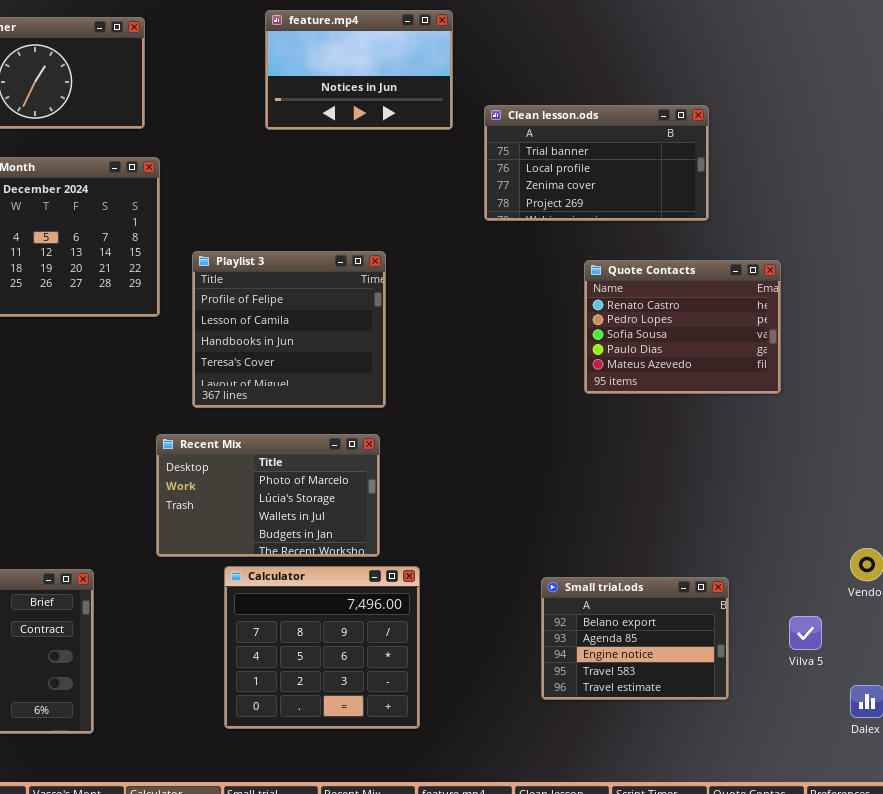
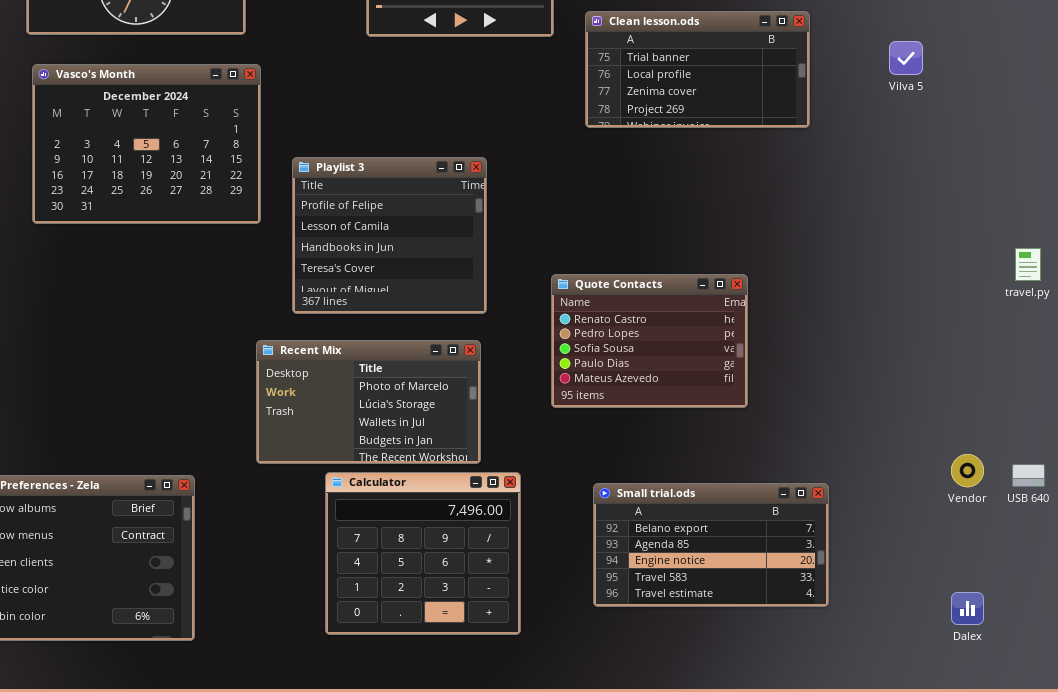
Quote Contacts: [584,260,781,394] -> [551,274,748,408], moved
Small trial.ods: [541,577,729,700] -> [593,483,829,607], resized
Vilva 5: [789,616,822,650] -> [889,41,923,75], moved

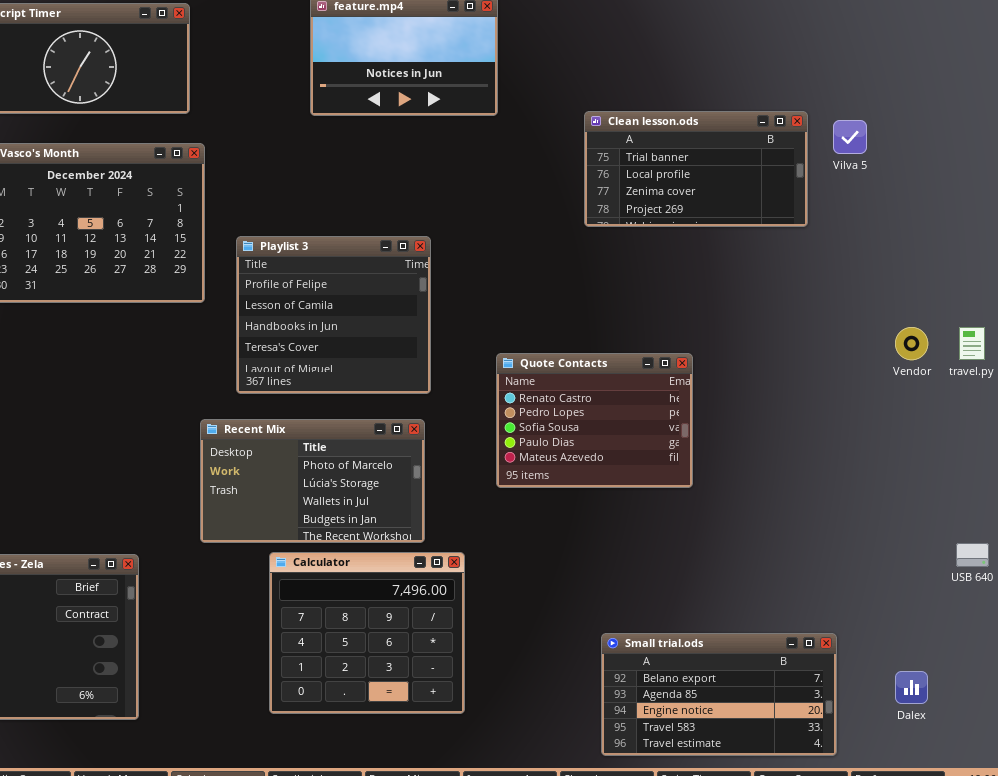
Clean lesson.ods: [585,11,810,128] -> [584,111,808,227], moved
Vendor: [951,454,984,487] -> [895,327,928,360], moved
Small trial.ods: [593,483,829,607] -> [601,633,837,756], moved

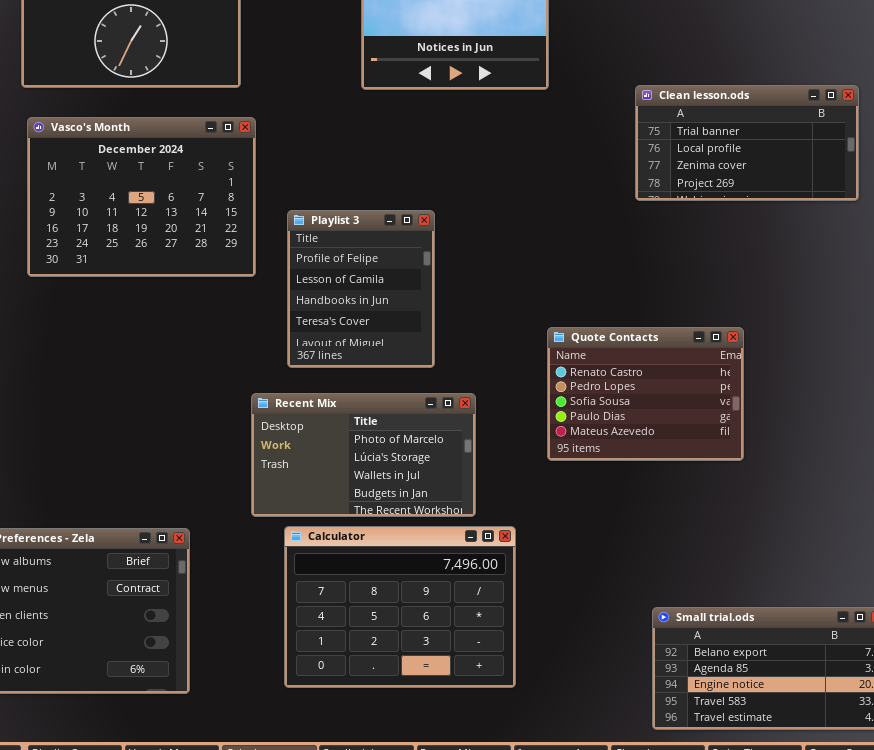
Playlist 3: [236,236,431,394] -> [287,210,435,368], resized
Calculator: [269,552,465,714] -> [284,526,516,688], resized

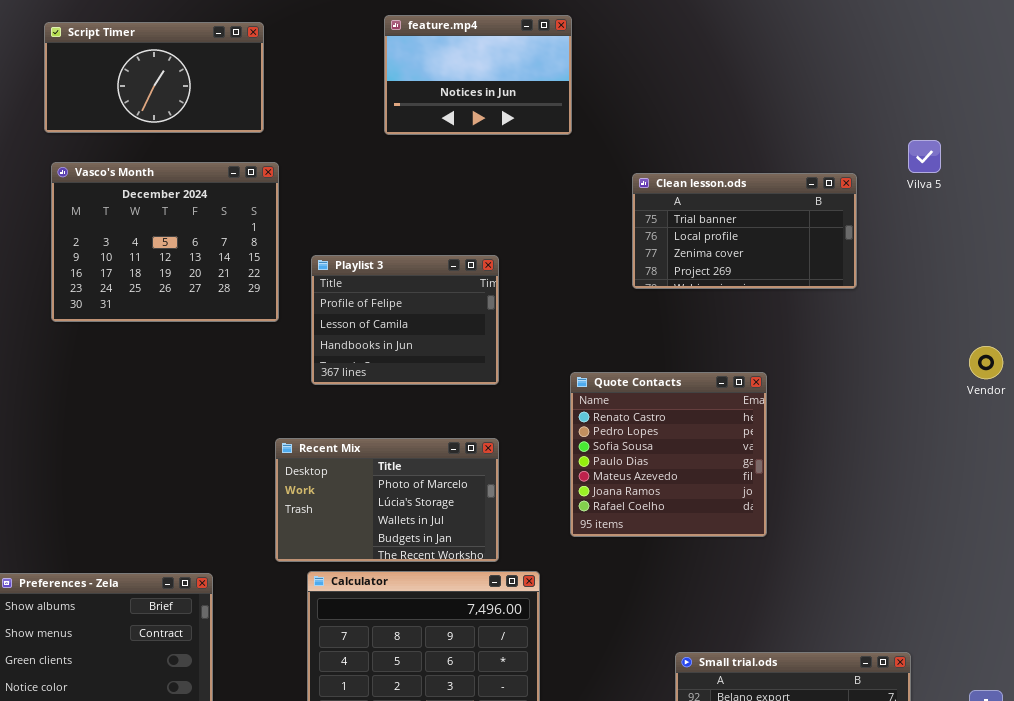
Clean lesson.ods: [635,85,859,201] -> [632,173,857,289], moved
Playlist 3: [287,210,435,368] -> [311,255,499,385], resized
Quote Contacts: [547,327,744,461] -> [570,372,767,537], resized

